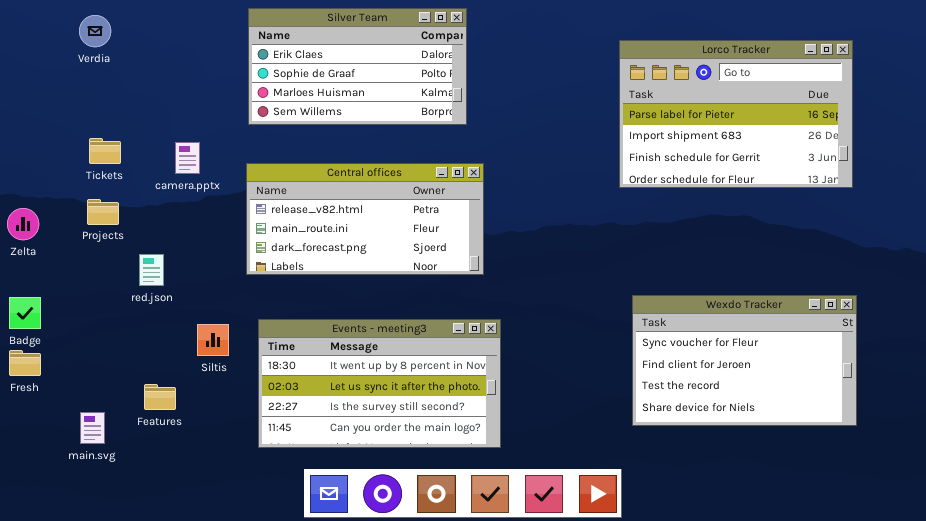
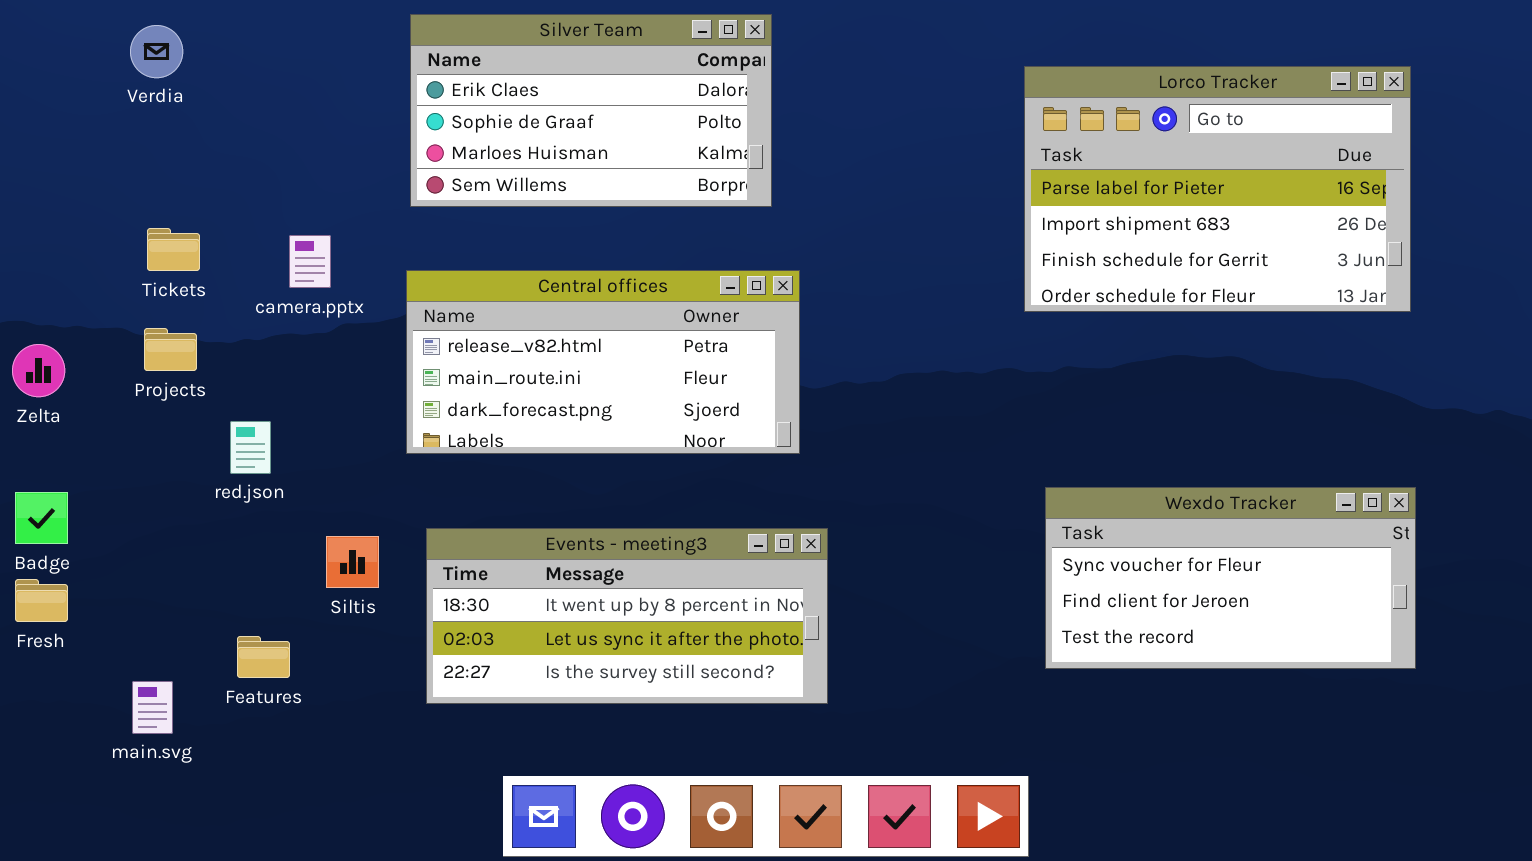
Wexdo Tracker: [632,295,857,426] -> [1045,487,1416,669], resized
Events - meeting3: [258,319,501,448] -> [426,528,828,704], resized

